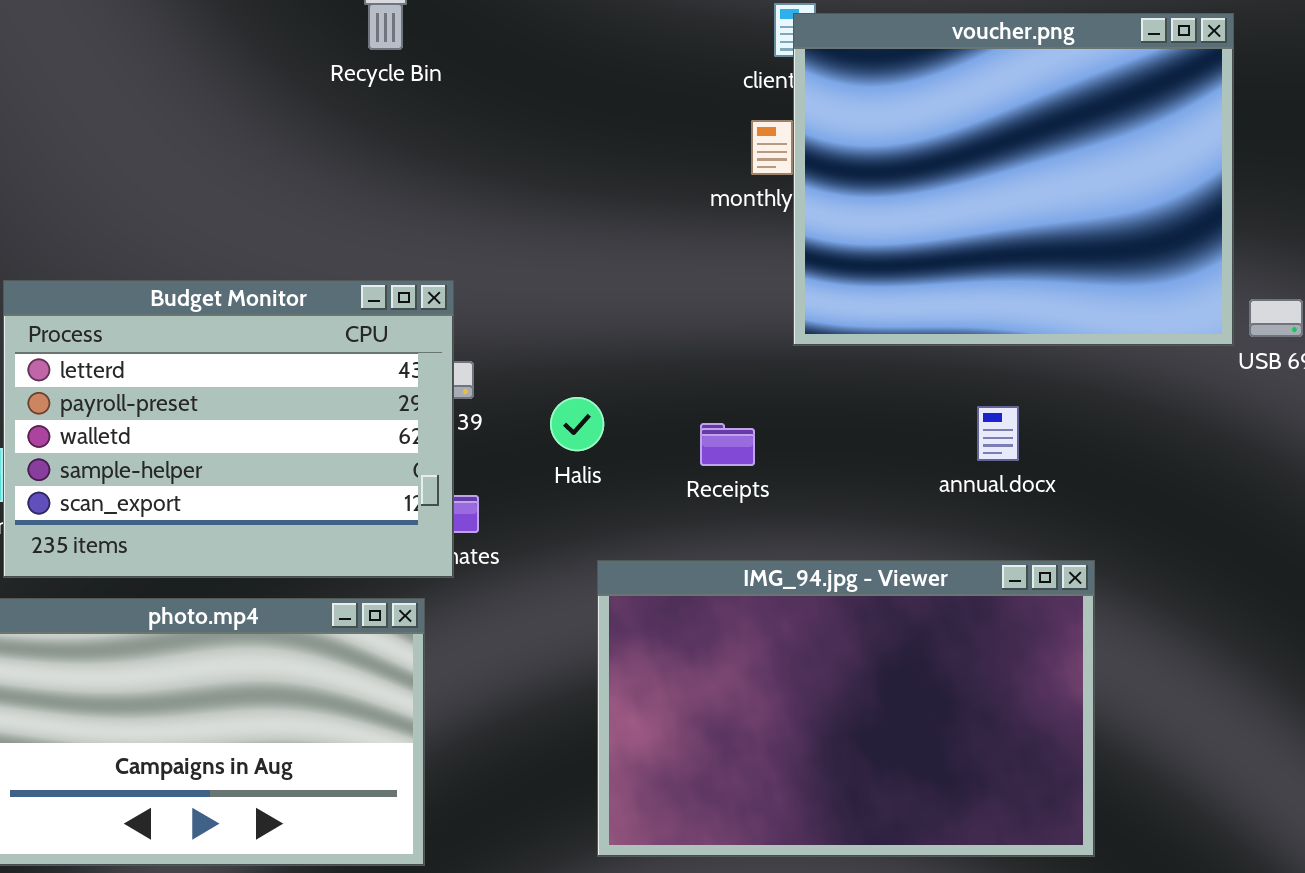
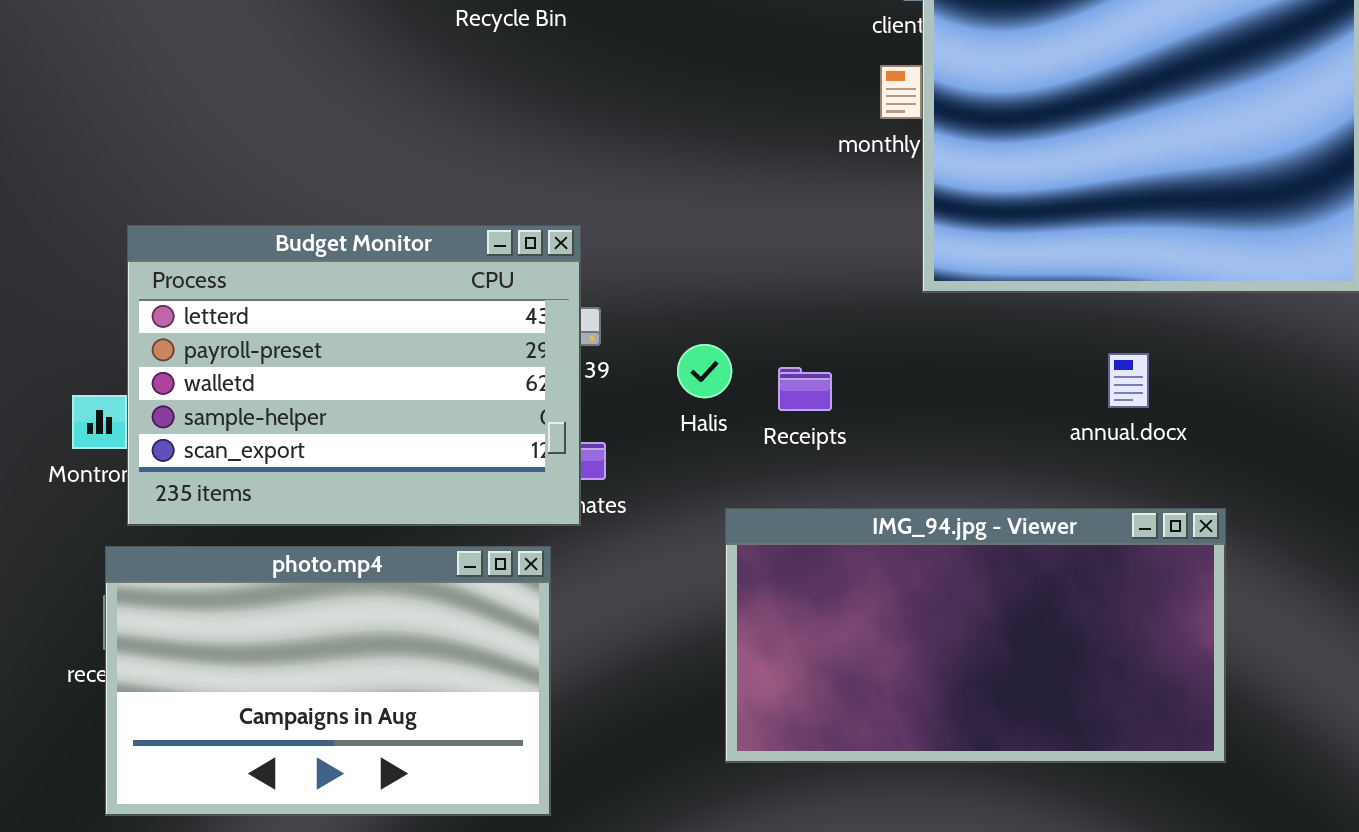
Receipts: [700,423,755,466] -> [778,367,832,411], moved
IMG_94.jpg - Viewer: [597,560,1095,857] -> [725,508,1226,763], resized

